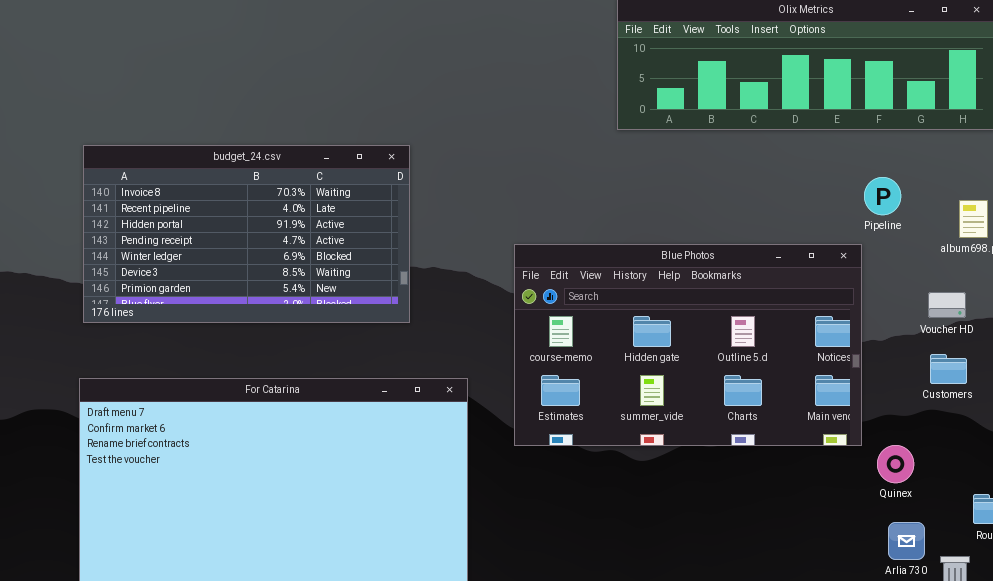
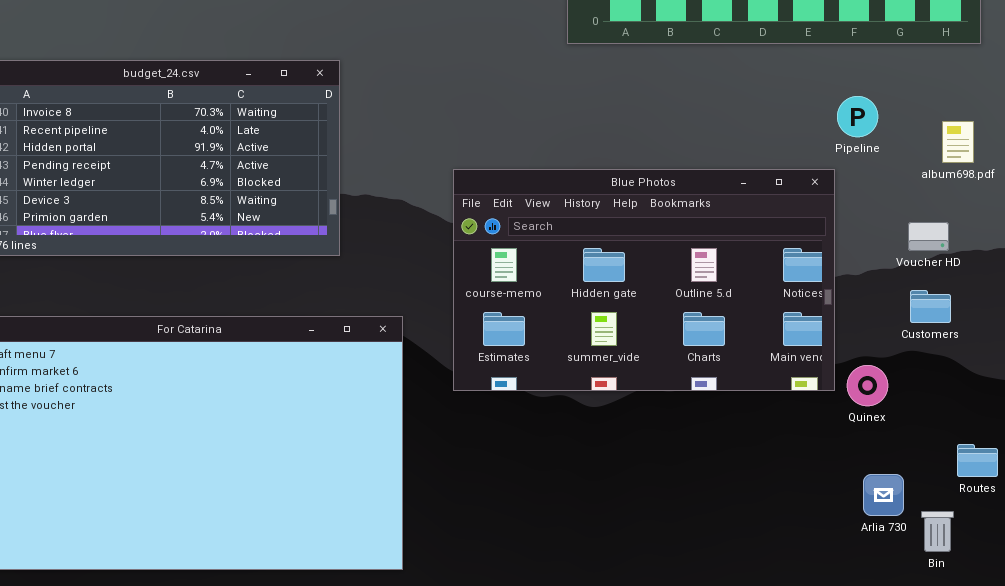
Quinex: [877,445,914,483] -> [847,365,888,406], moved

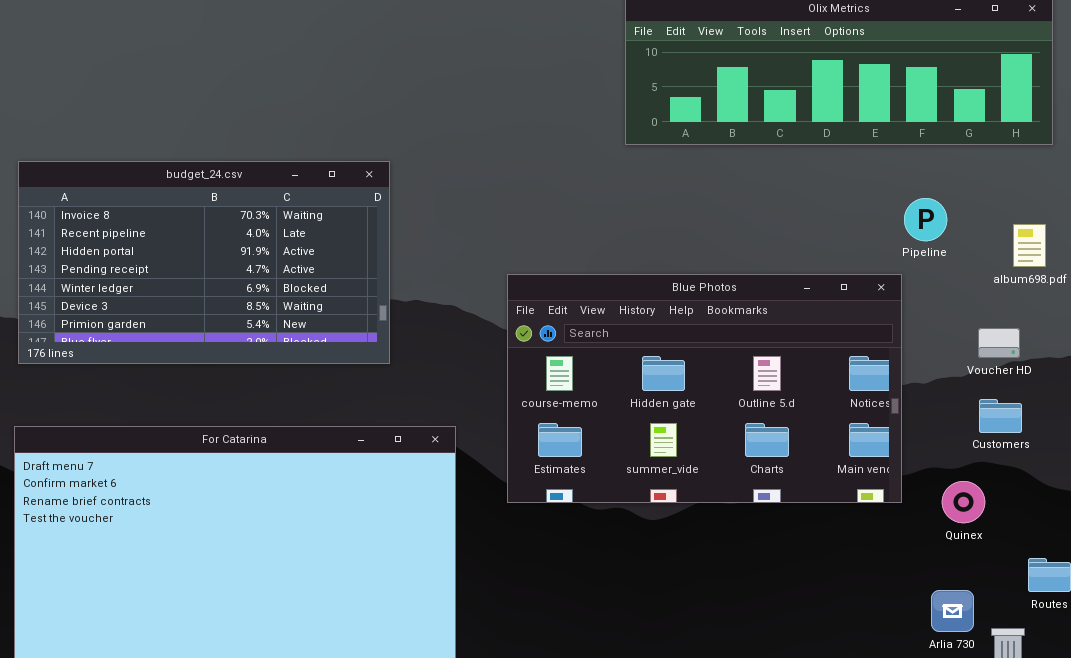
Quinex: [847,365,888,406] -> [942,481,985,523], moved

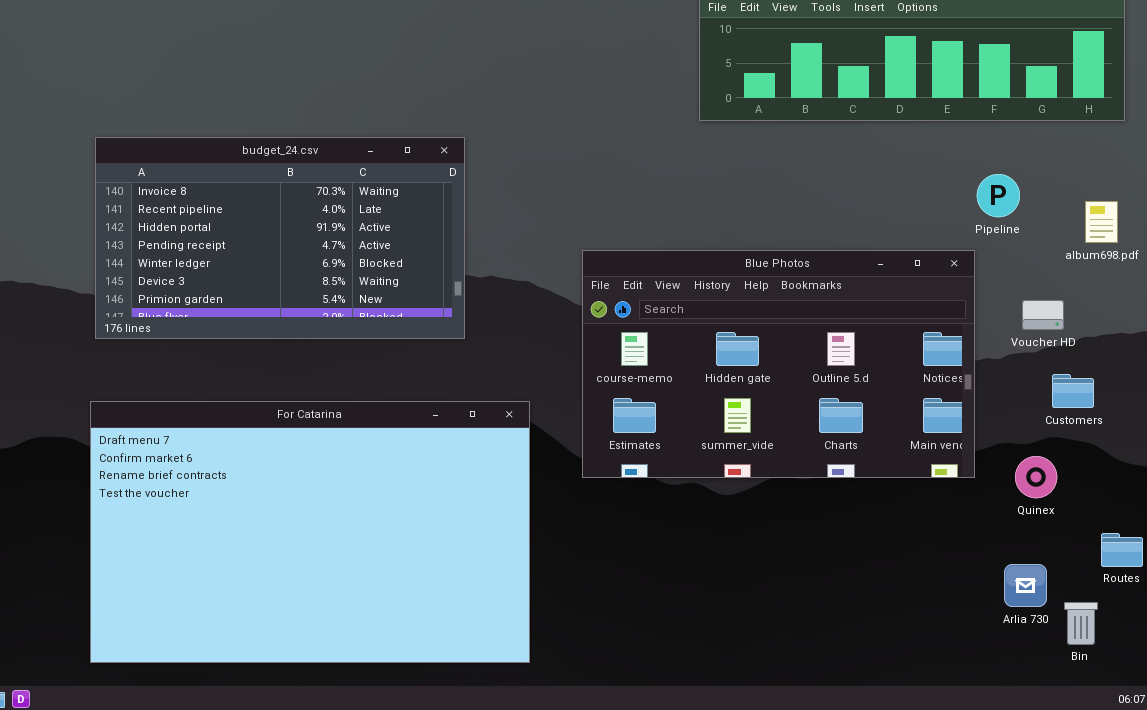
Voucher HD: [978,328,1020,358] -> [1022,300,1064,330], moved

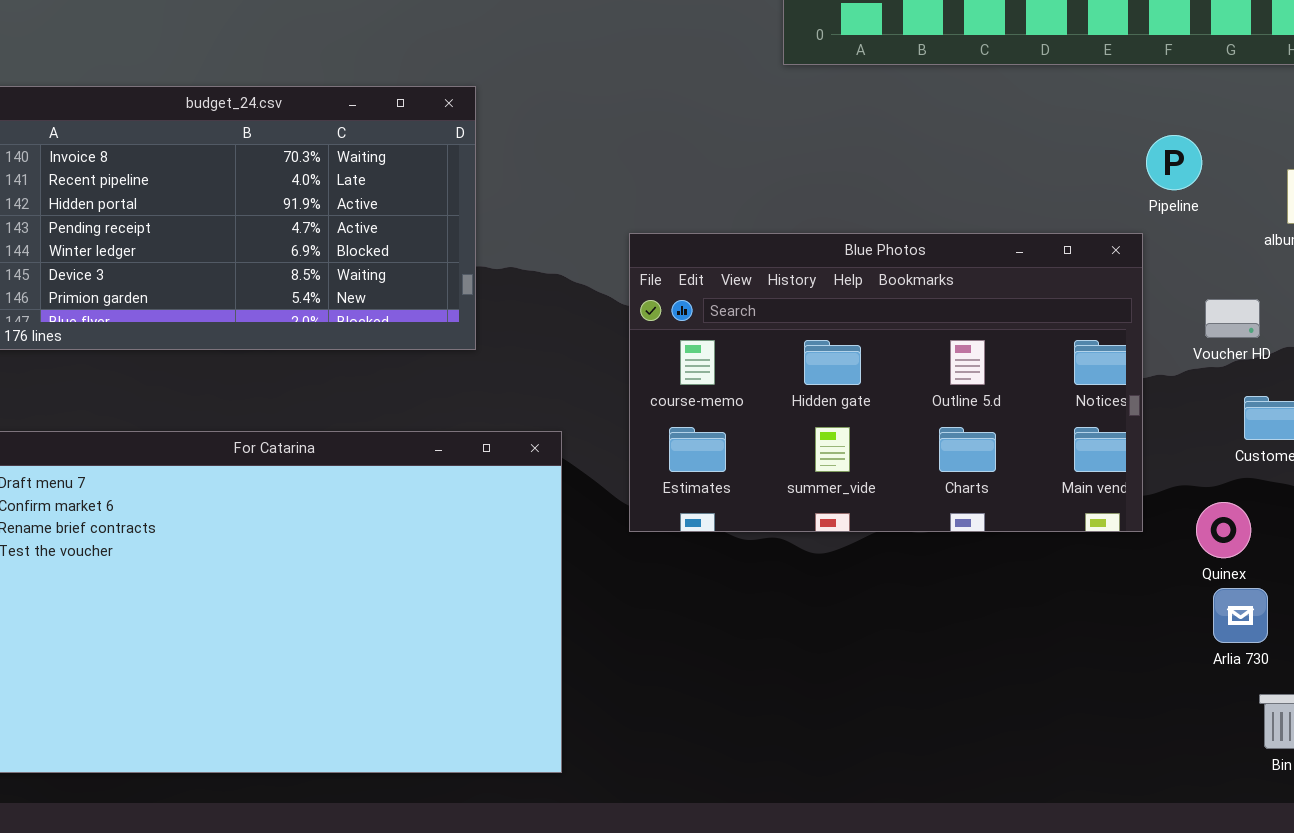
Arlia 730: [1004,564,1047,607] -> [1213,588,1268,643], moved

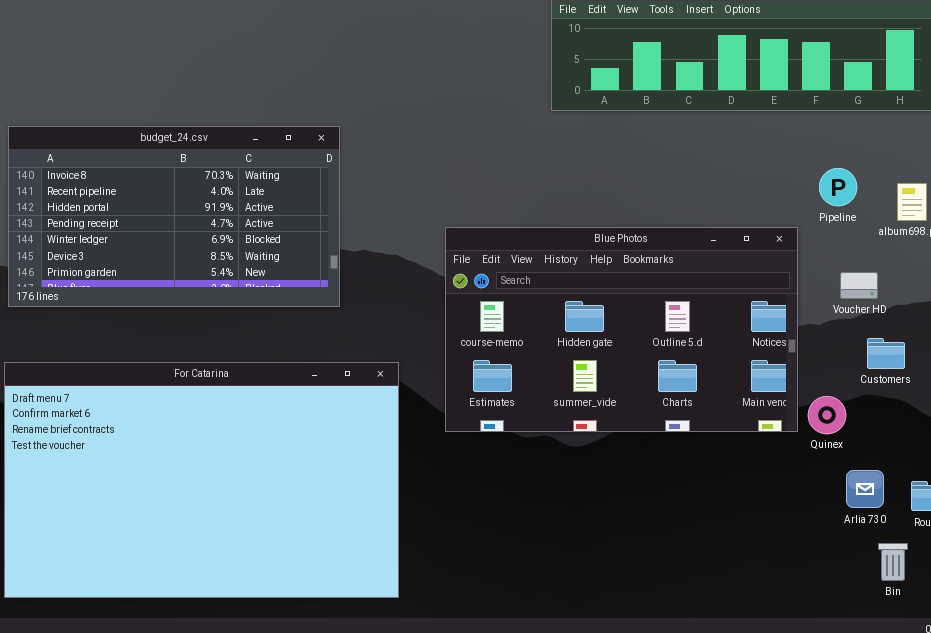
Pipeline: [1146,135,1202,190] -> [819,168,857,206], moved
Quinex: [1196,502,1251,558] -> [808,396,846,434], moved

